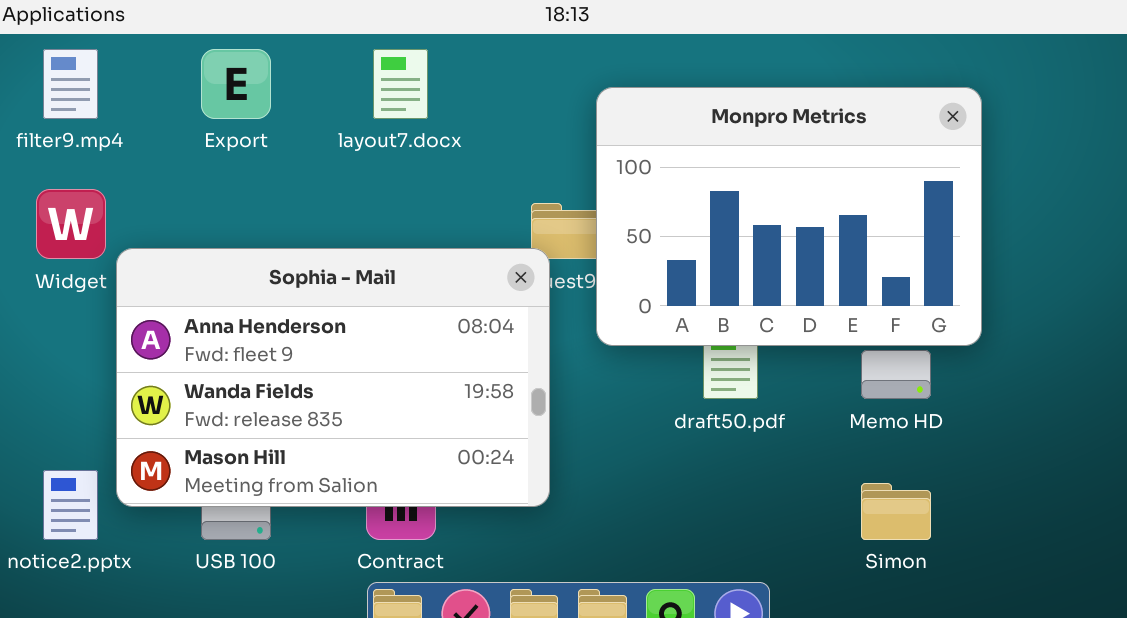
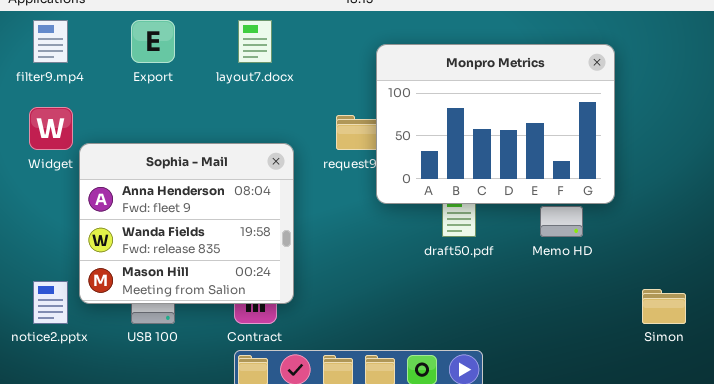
Sophia - Mail: [116,248,550,507] -> [79,143,294,304], resized
Simon: [861,483,931,540] -> [642,289,686,324], moved

